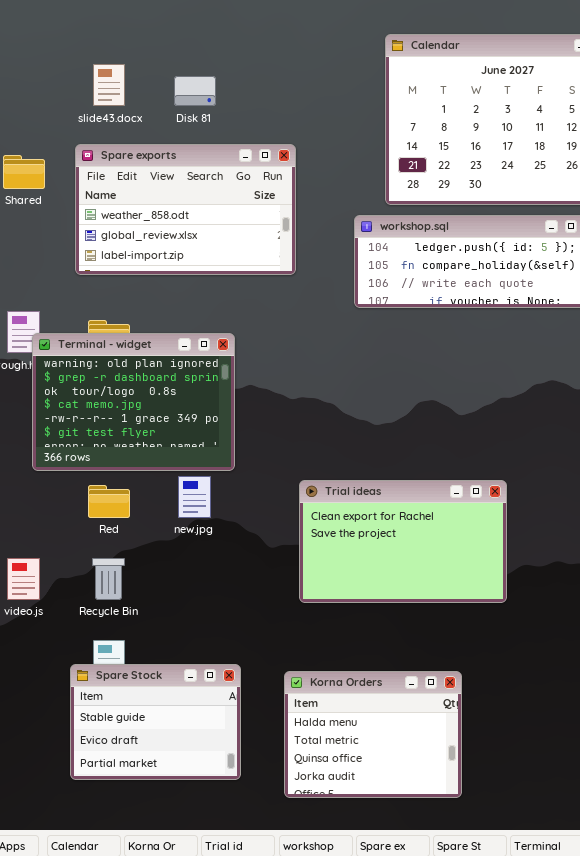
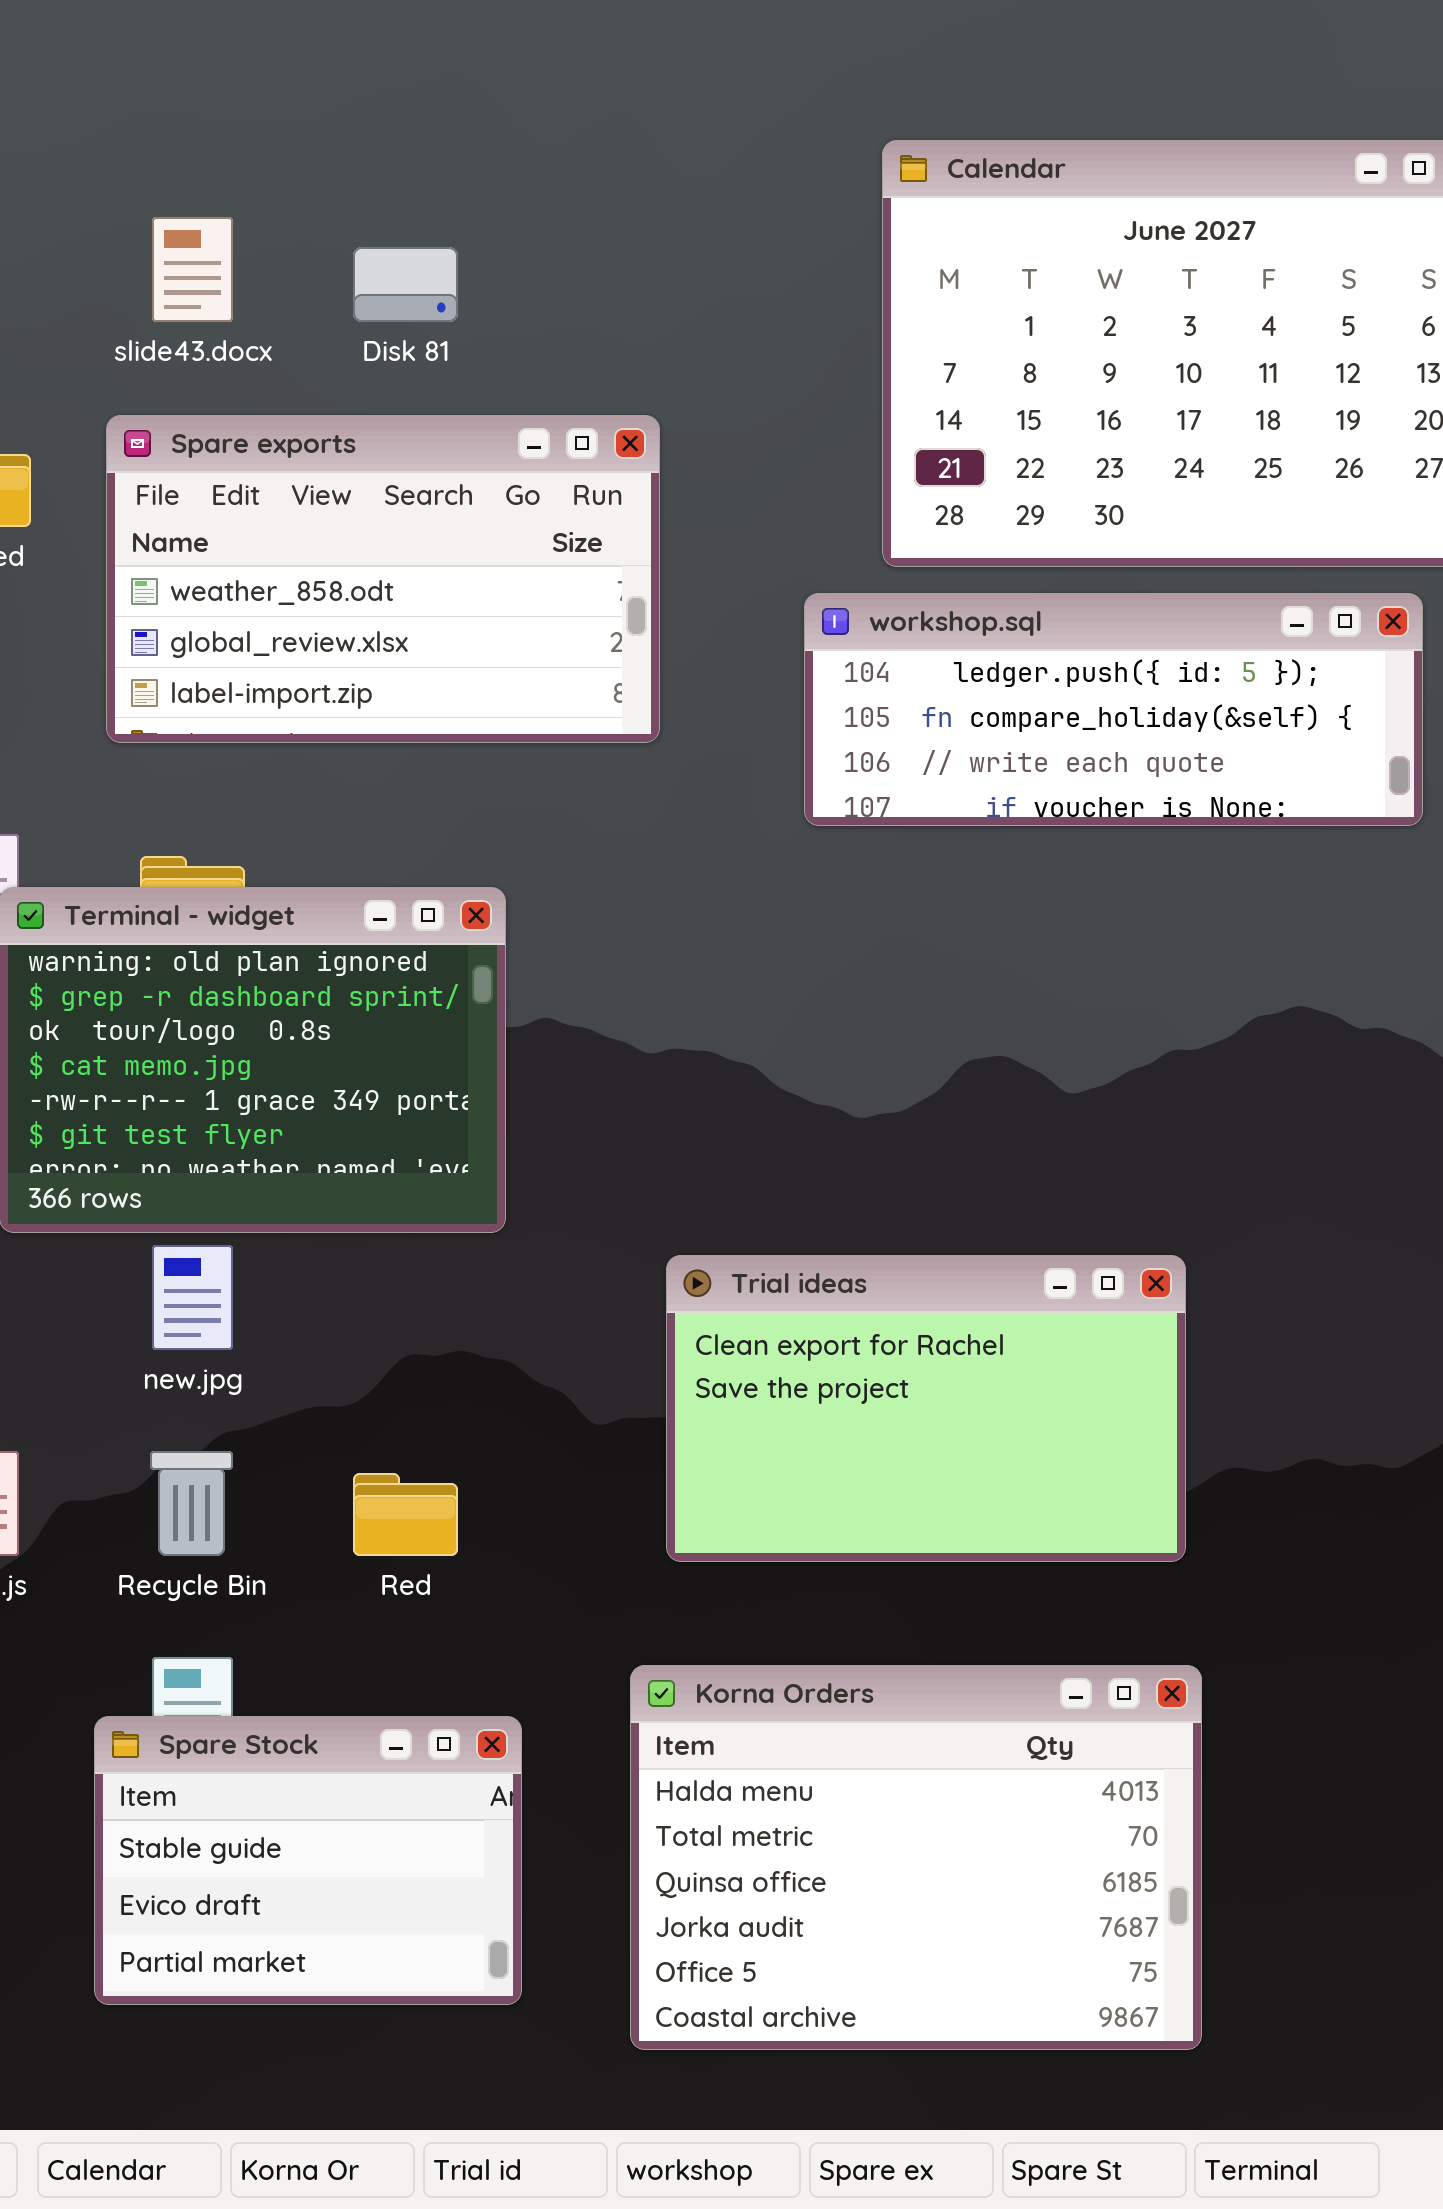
new.jpg: [178,476,211,518] -> [152,1245,233,1350], moved
Red: [88,485,130,518] -> [353,1473,458,1556], moved
Korna Orders: [284,671,462,798] -> [630,1665,1202,2050], resized

